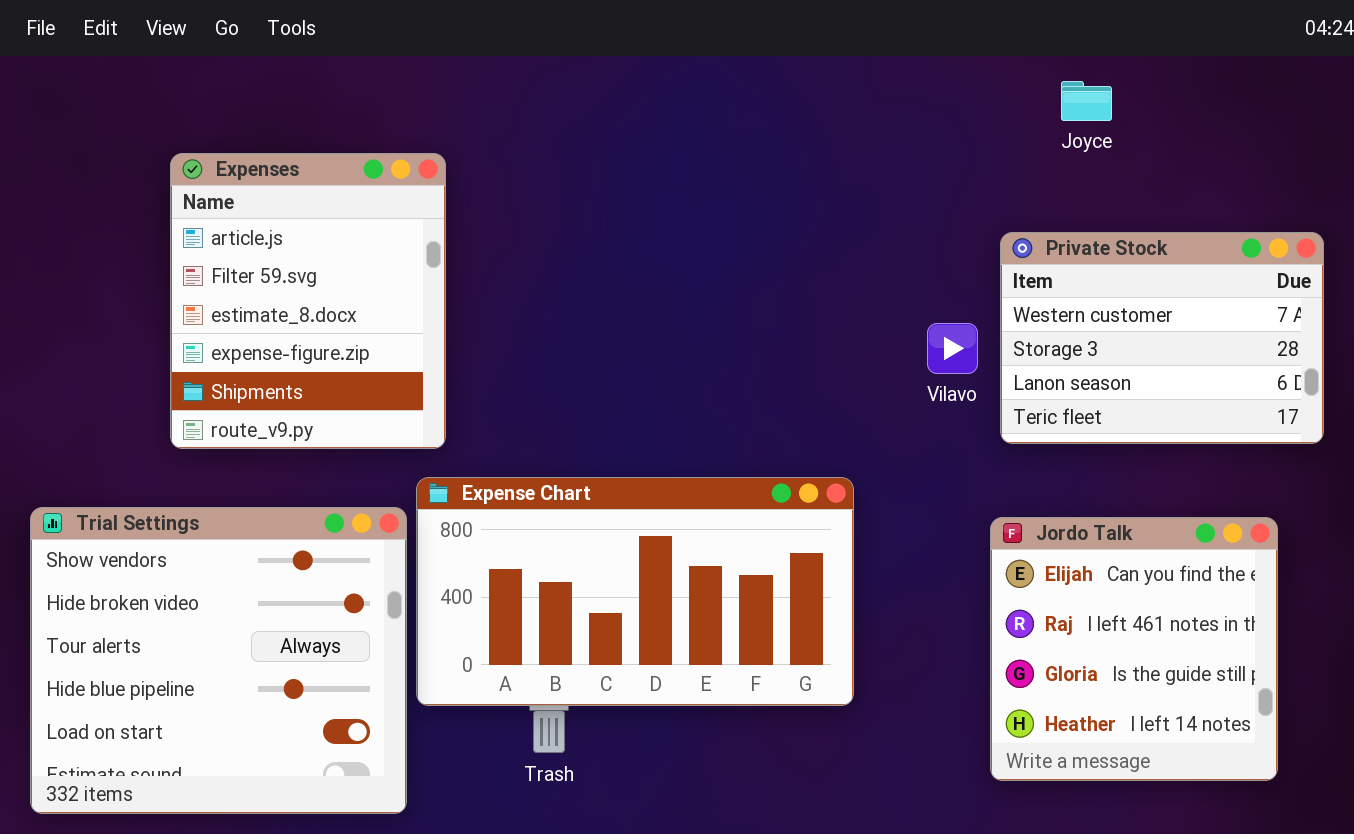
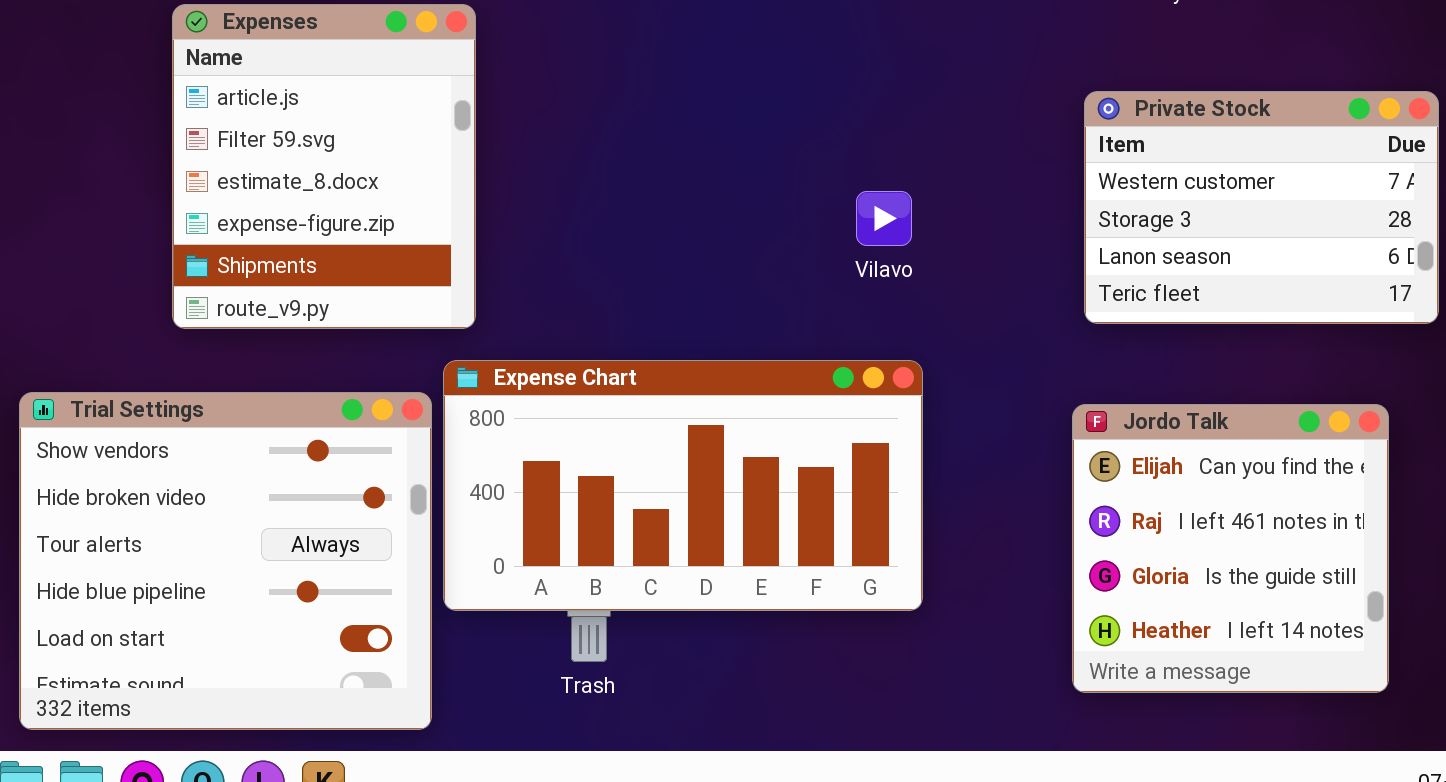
Vilavo: [927,323,978,374] -> [856,191,912,246], moved

